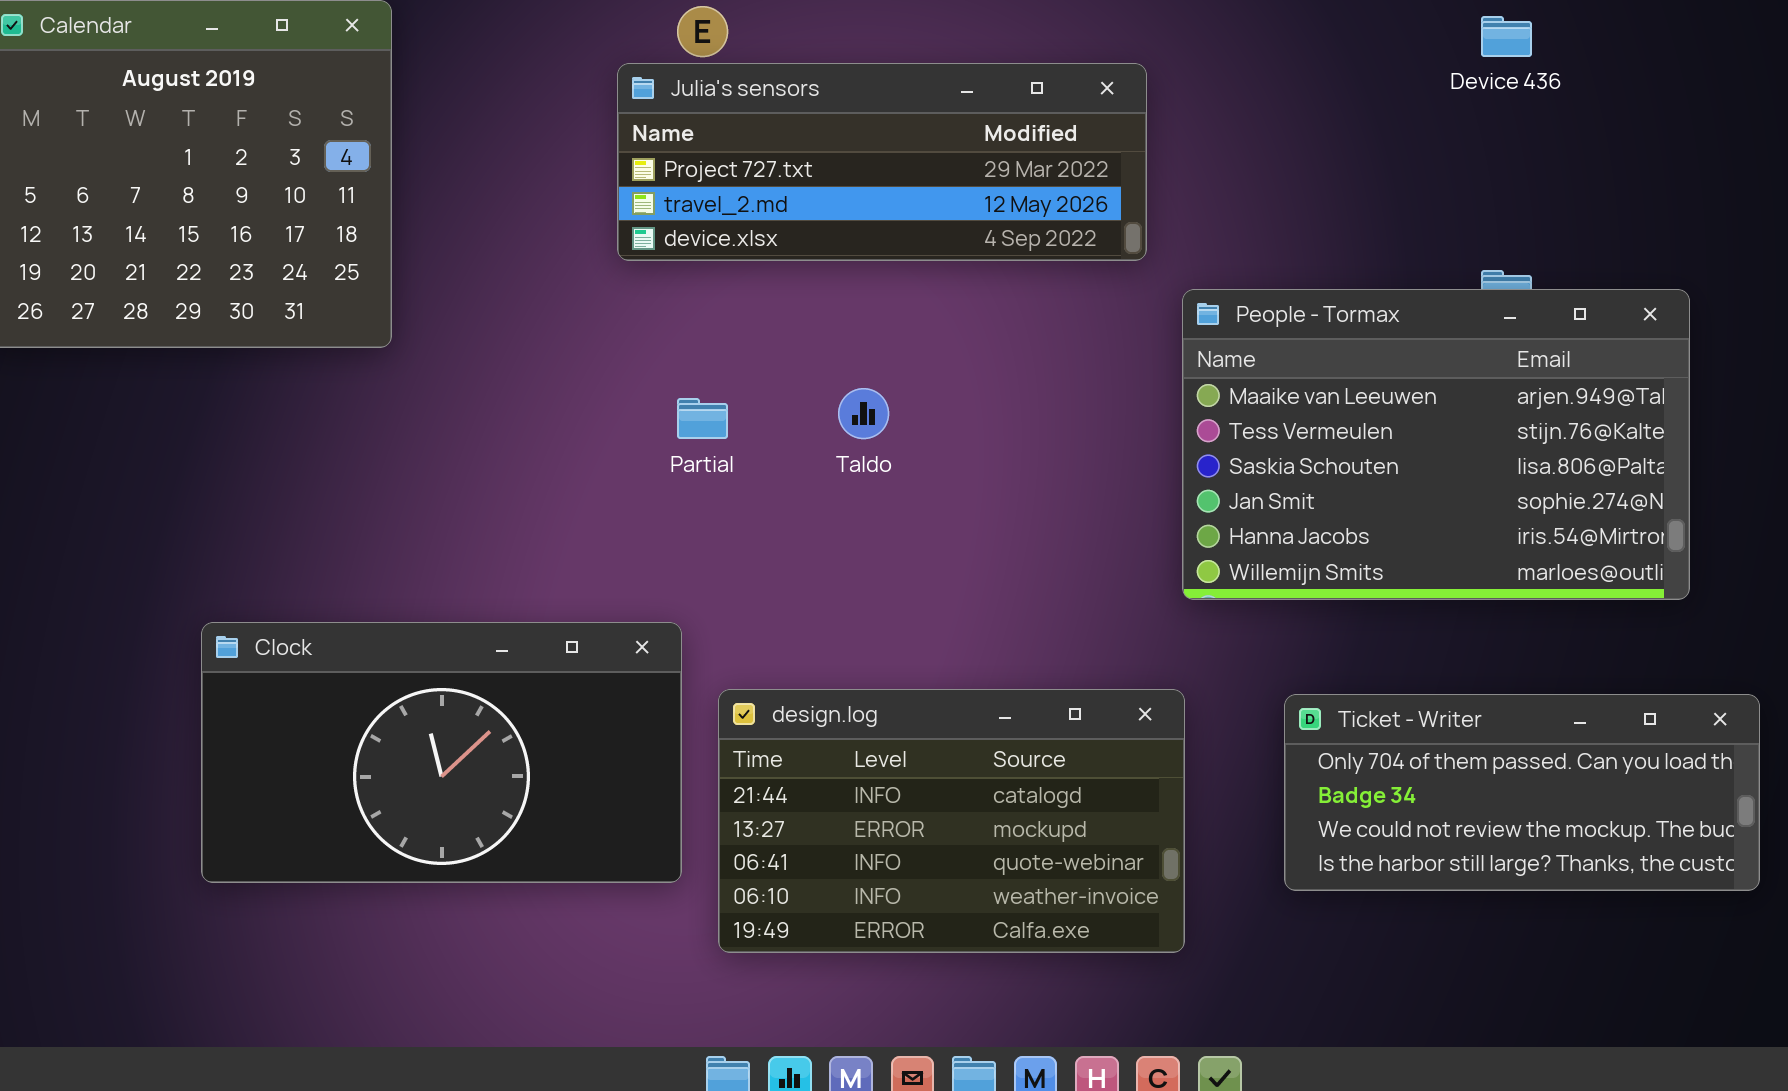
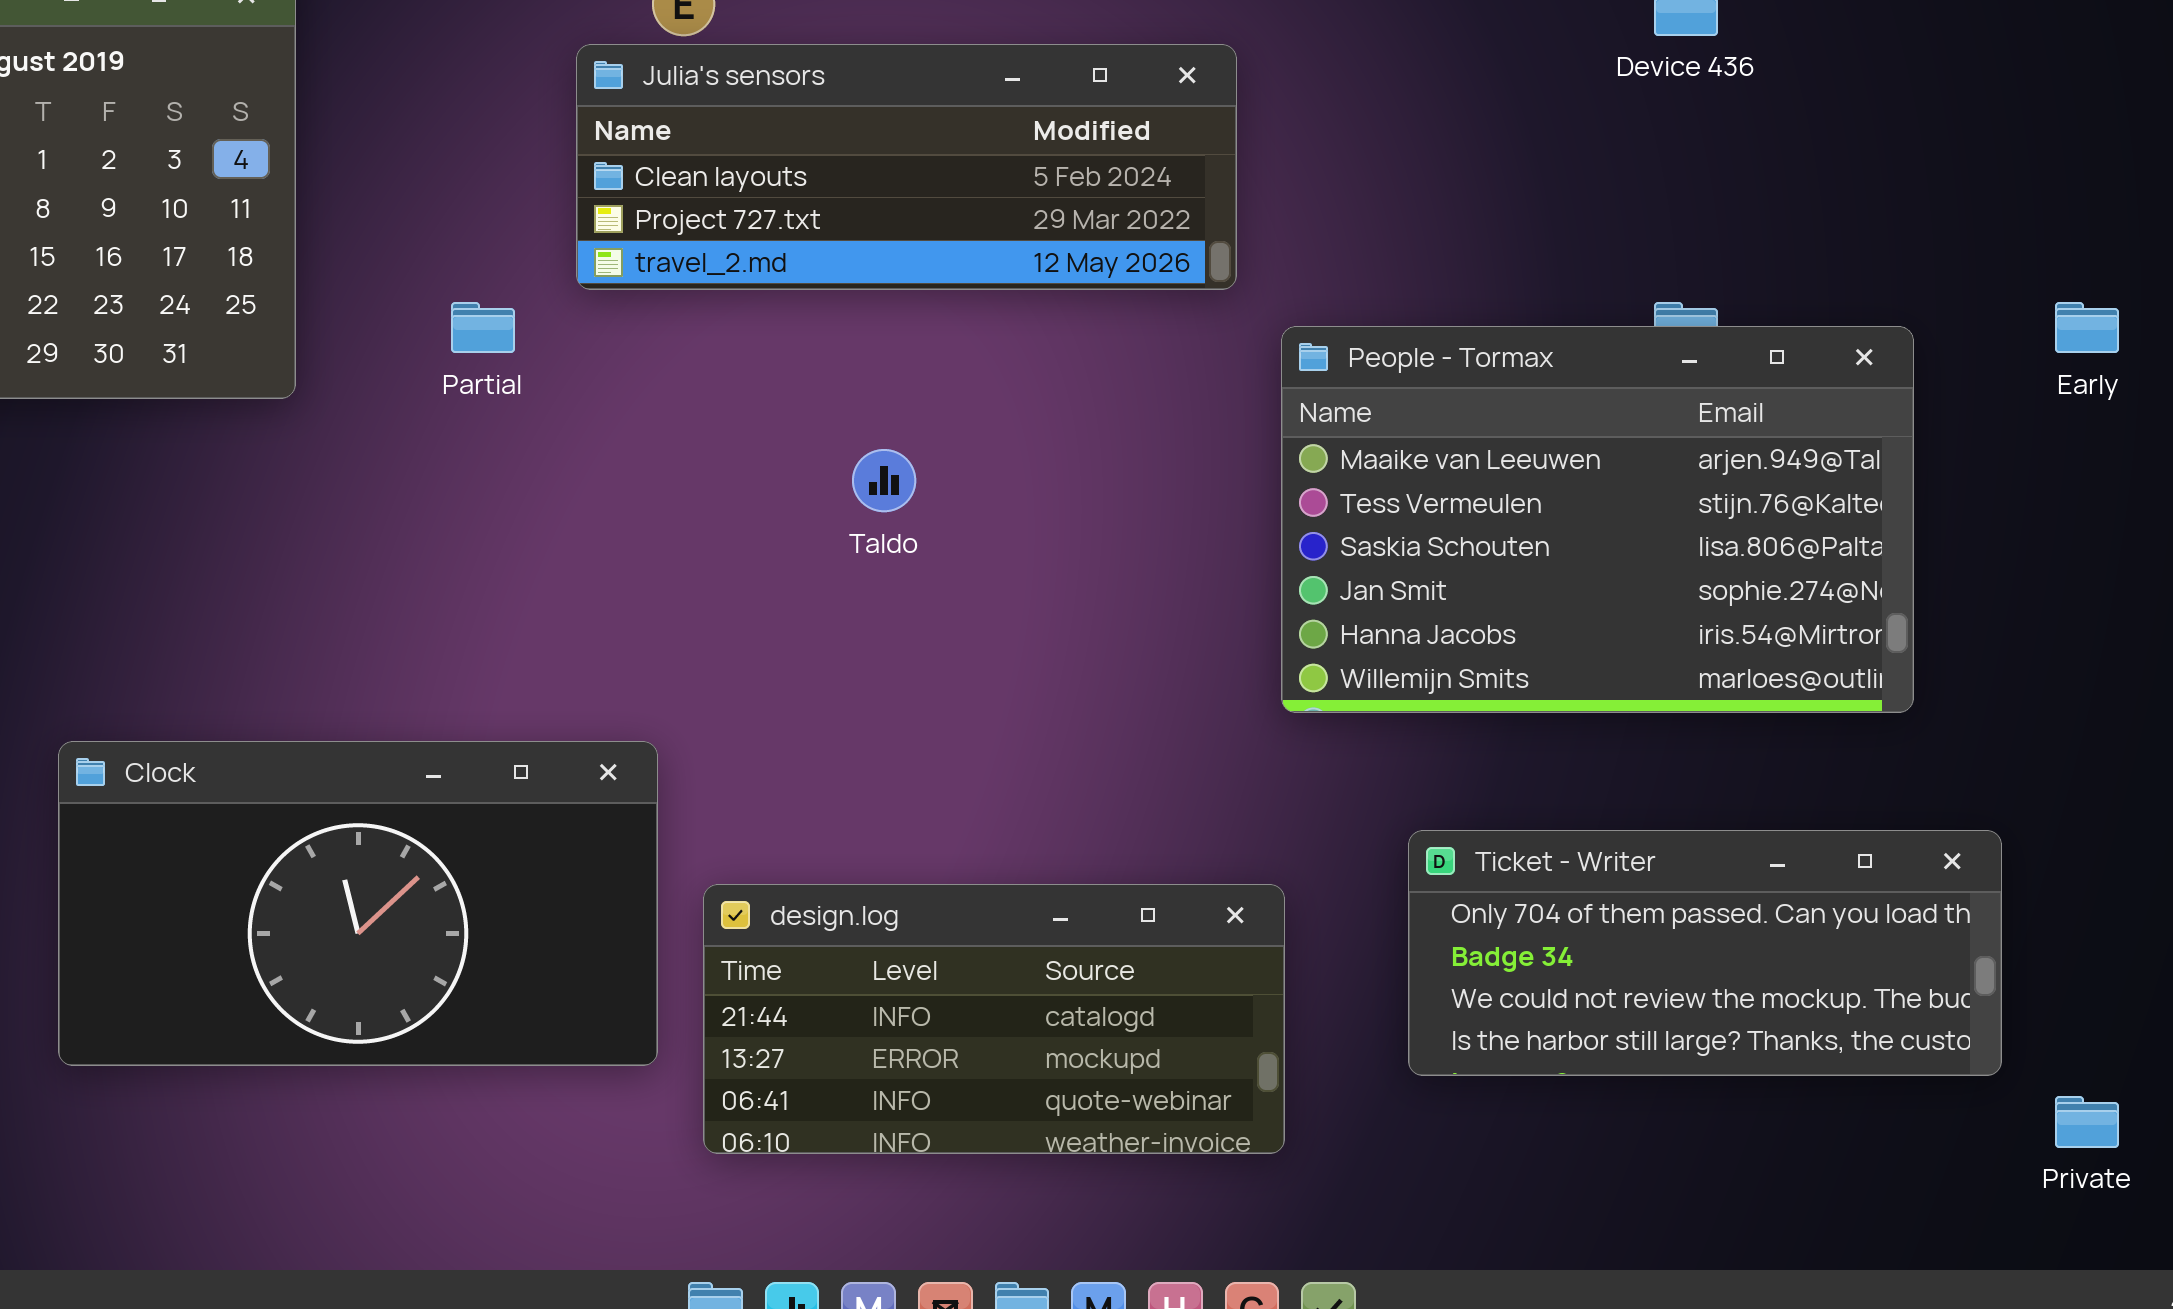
Julia's sensors: [617,63,1147,261] -> [576,44,1237,290], scrolled up 1 row
Partial: [677,398,728,439] -> [451,302,515,353], moved
design.log: [718,689,1185,953] -> [703,884,1285,1154], resized

